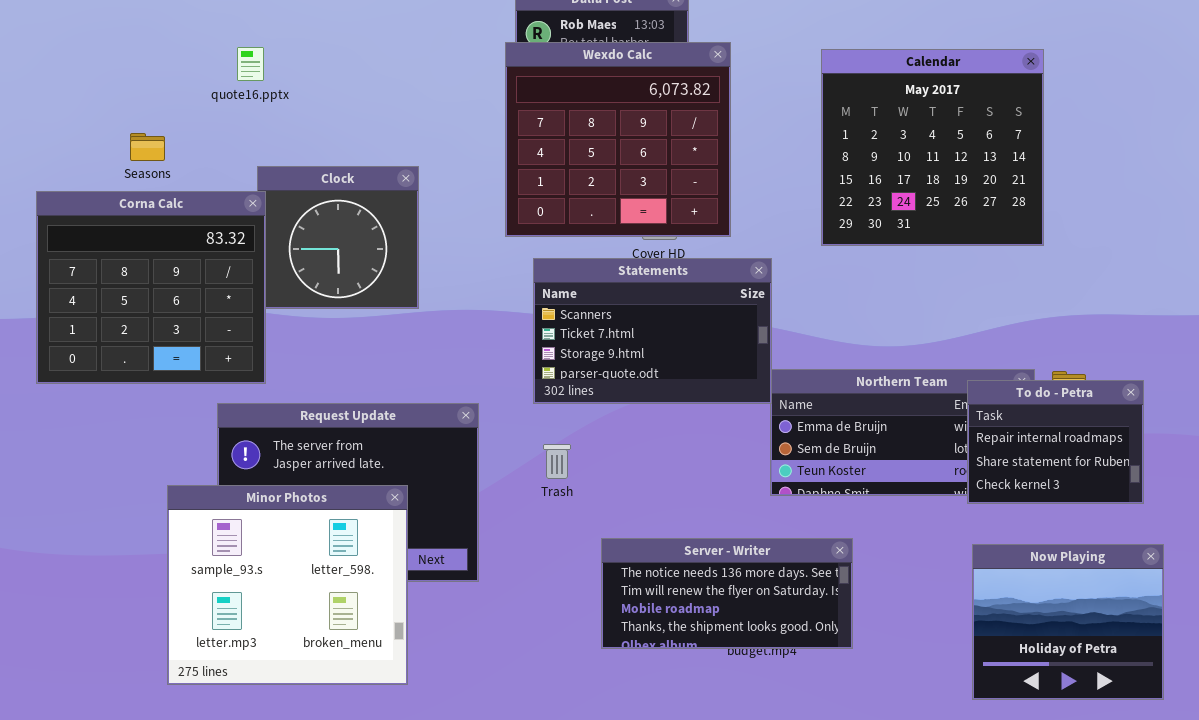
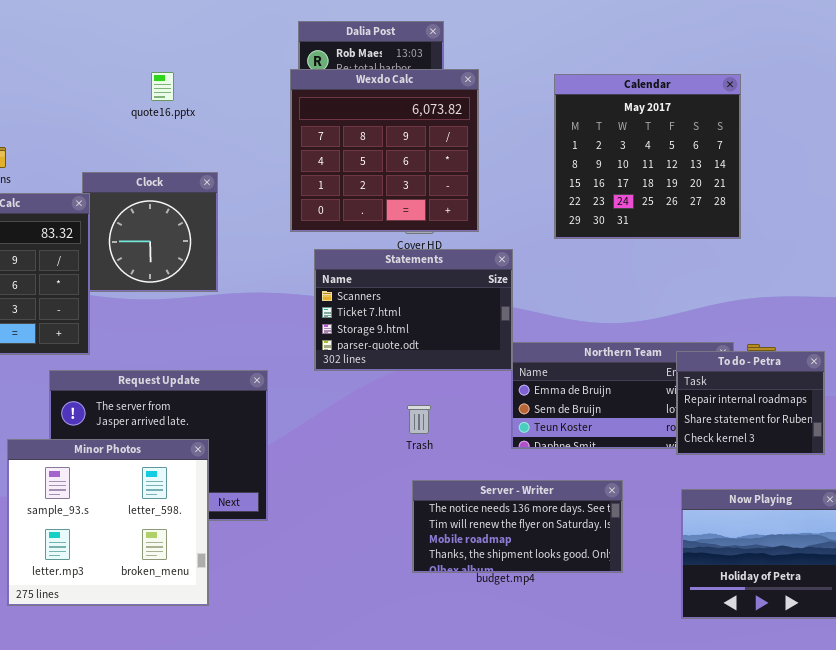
quote16.pptx: [237,47,264,81] -> [151,72,174,101], moved
Trash: [543,444,571,479] -> [407,405,431,434], moved
Server - Writer: [601,538,853,649] -> [412,480,623,573], moved

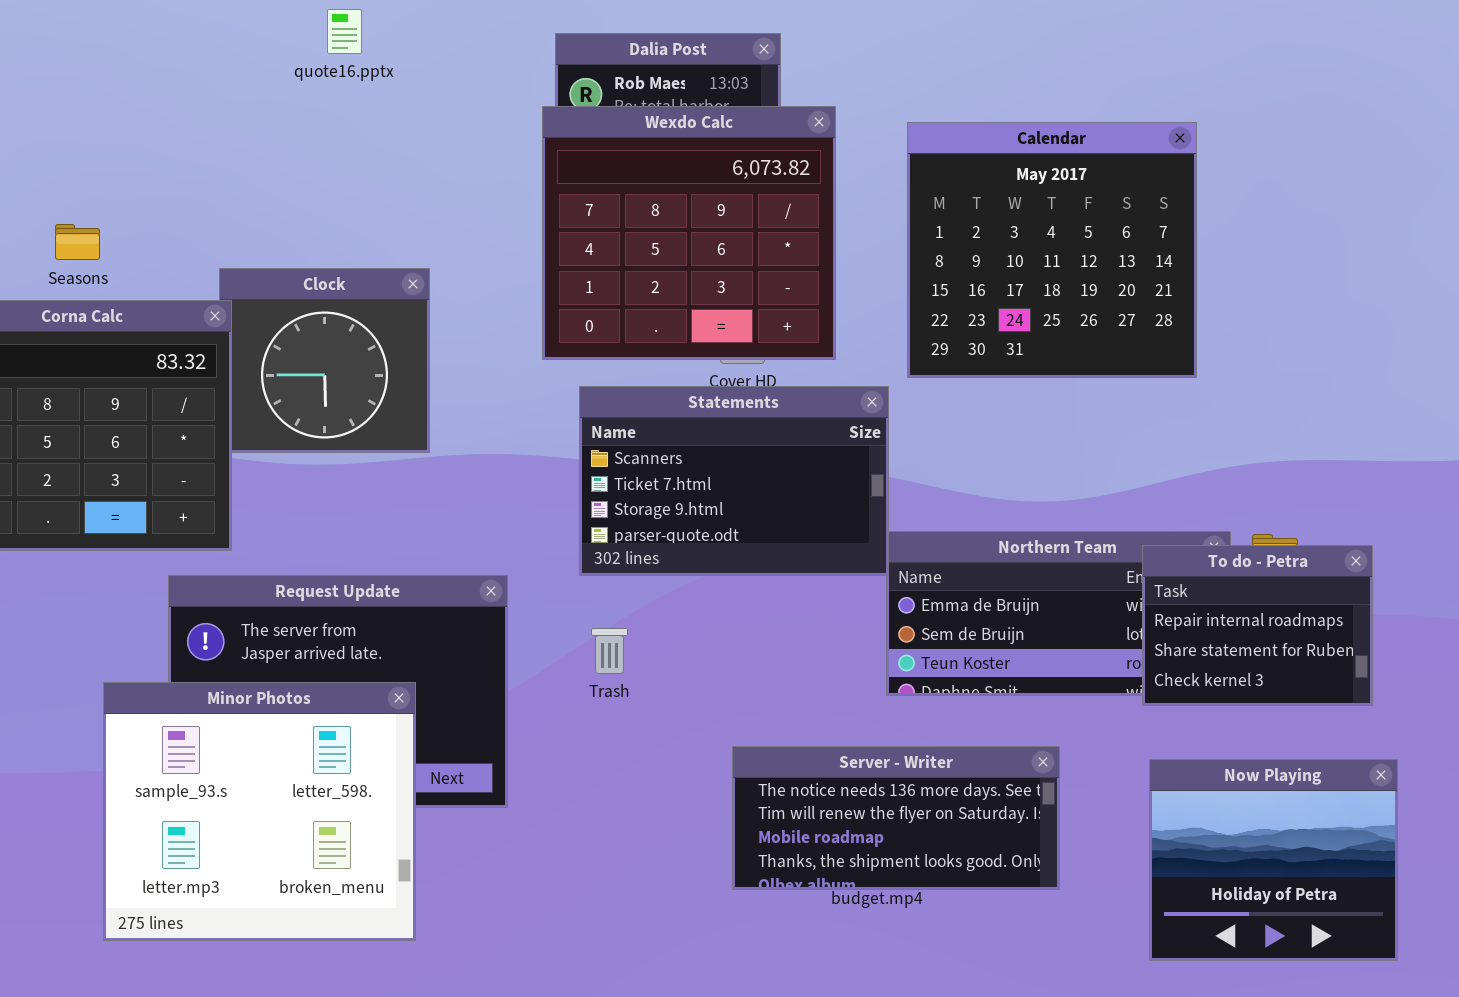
quote16.pptx: [151,72,174,101] -> [327,9,362,54], moved
Calendar: [554,74,741,239] -> [907,122,1197,378], moved
Trash: [407,405,431,434] -> [591,628,628,674], moved

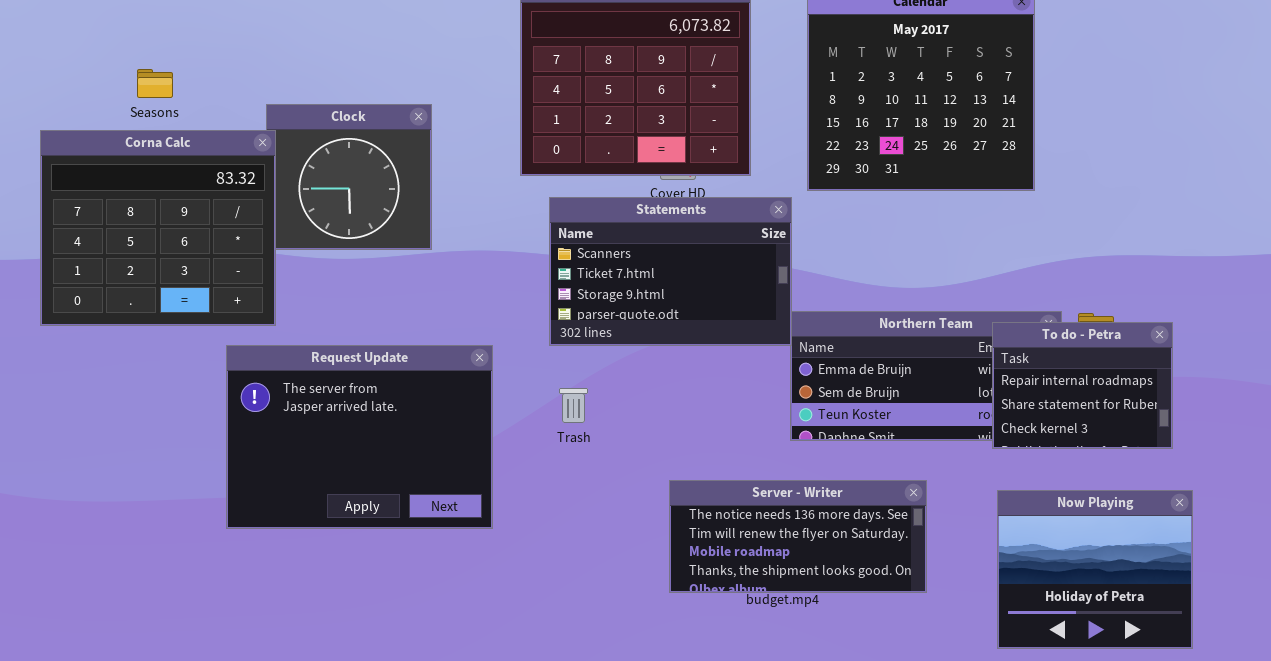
Minor Photos: [103,682,416,941] -> none, closed

